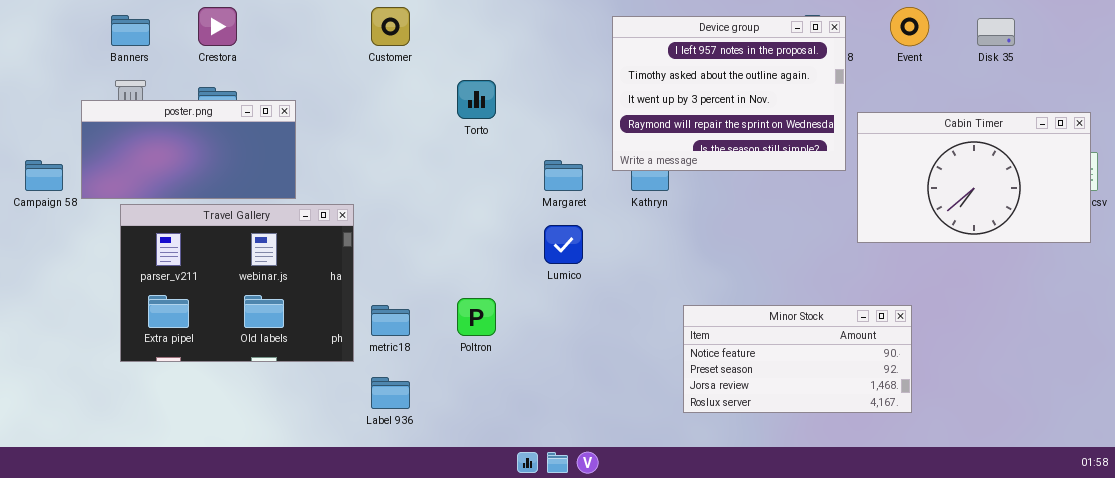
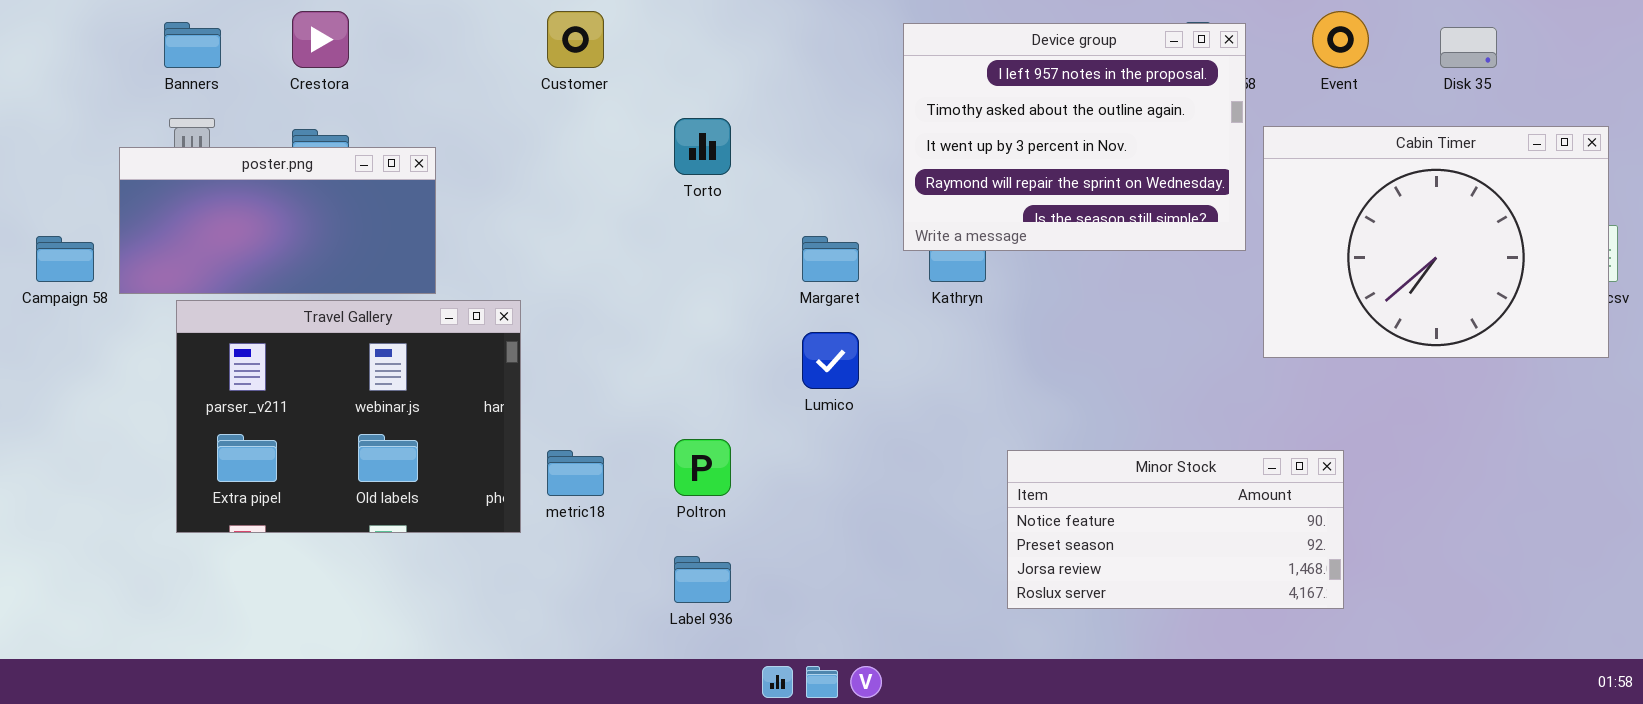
Cabin Timer: [857,112,1091,243] -> [1263,126,1609,358], resized
Label 936: [371,377,410,409] -> [674,556,731,603], moved

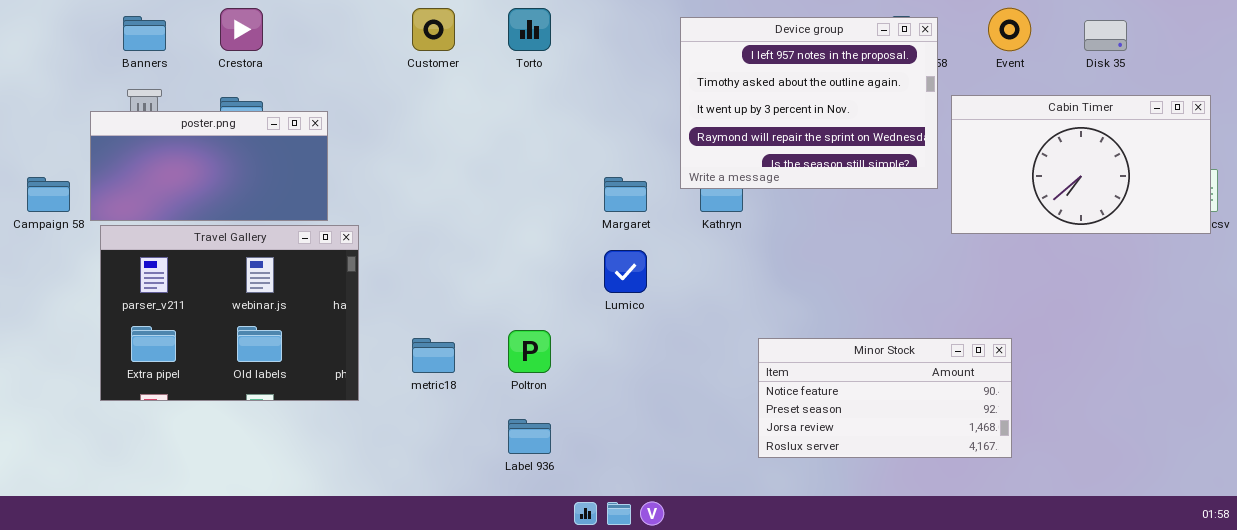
Torto: [674,118,731,175] -> [508,8,551,51], moved
Cabin Timer: [1263,126,1609,358] -> [951,95,1211,234], resized
Travel Gallery: [176,300,521,533] -> [100,225,359,401], moved

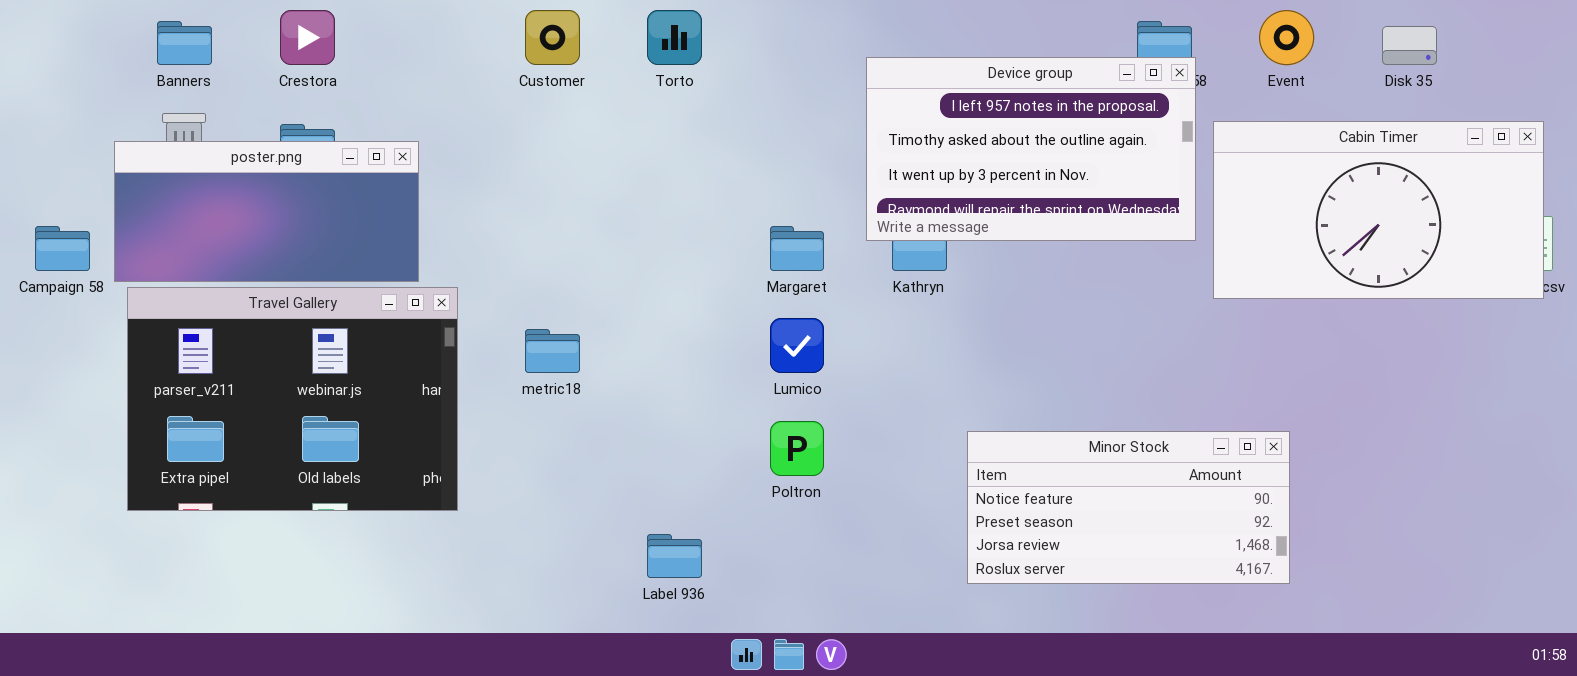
Device group: [680,17,938,189] -> [866,57,1196,241], resized
Poltron: [508,330,551,373] -> [770,421,824,476], moved
metric18: [412,338,455,373] -> [525,329,580,373], moved

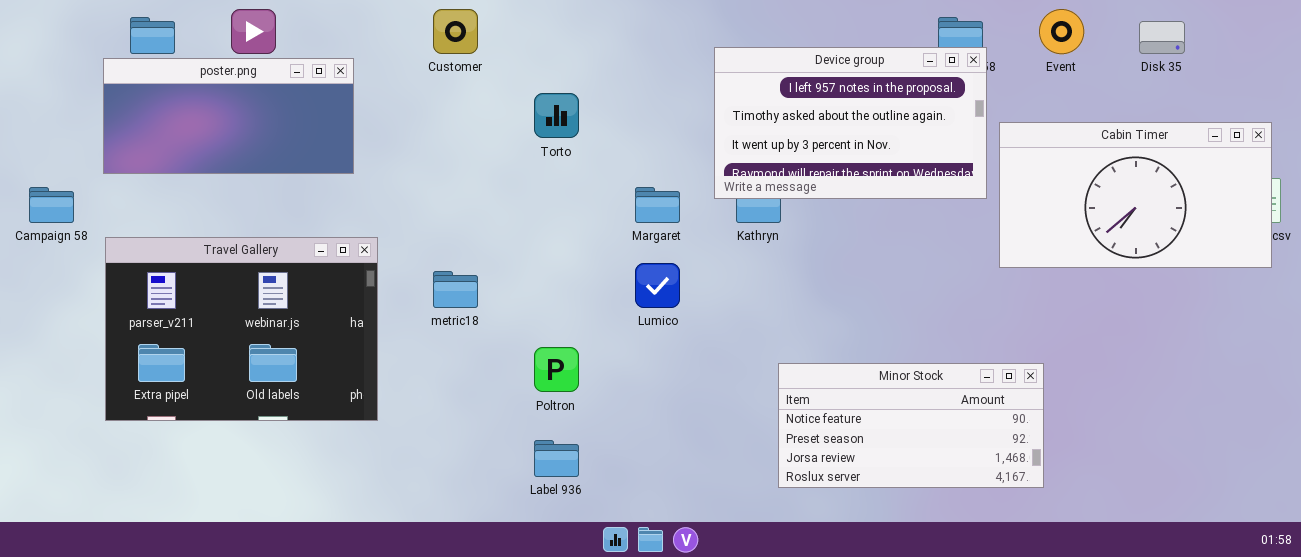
Torto: [647,10,702,65] -> [534,93,579,138], moved
Cabin Timer: [1213,121,1544,299] -> [999,122,1272,268], moved
poster.png: [114,141,419,282] -> [103,58,354,174], moved
Poltron: [770,421,824,476] -> [534,347,579,392], moved
Minor Stock: [967,431,1290,584] -> [778,363,1044,488], moved

